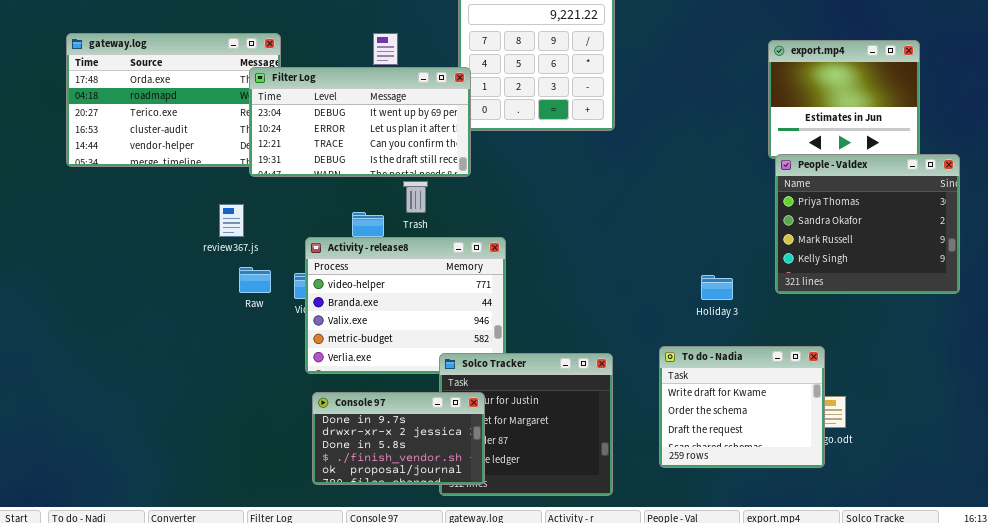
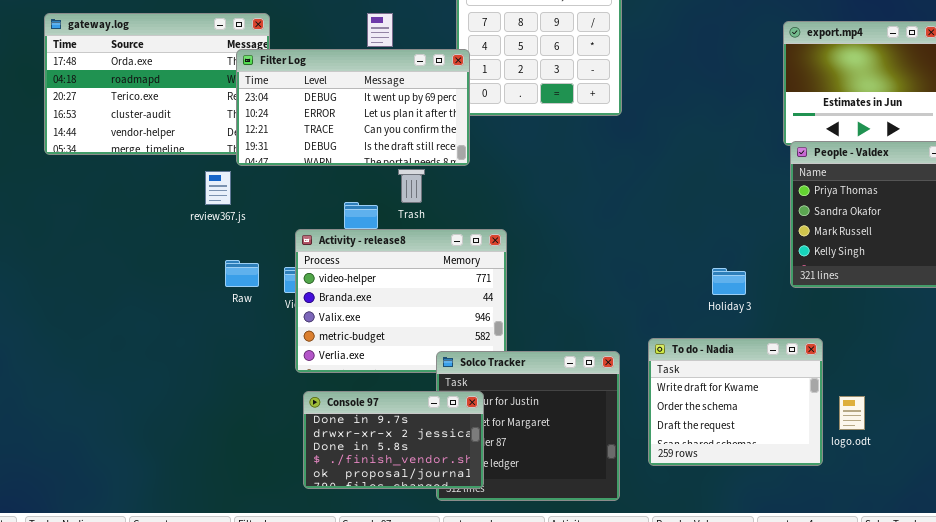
review367.js: [219,204,244,237] -> [205,171,231,205], moved
To do - Nadia: [659,346,825,468] -> [648,338,823,466], moved

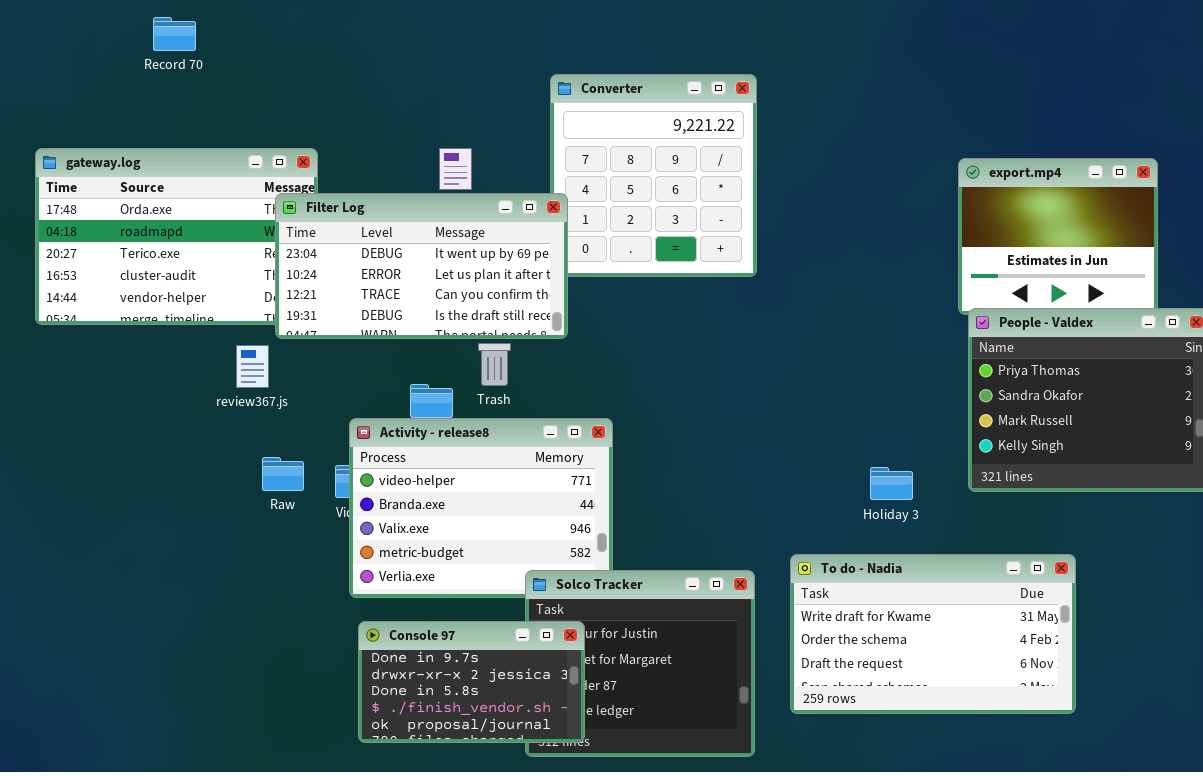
To do - Nadia: [648,338,823,466] -> [790,554,1076,714], resized

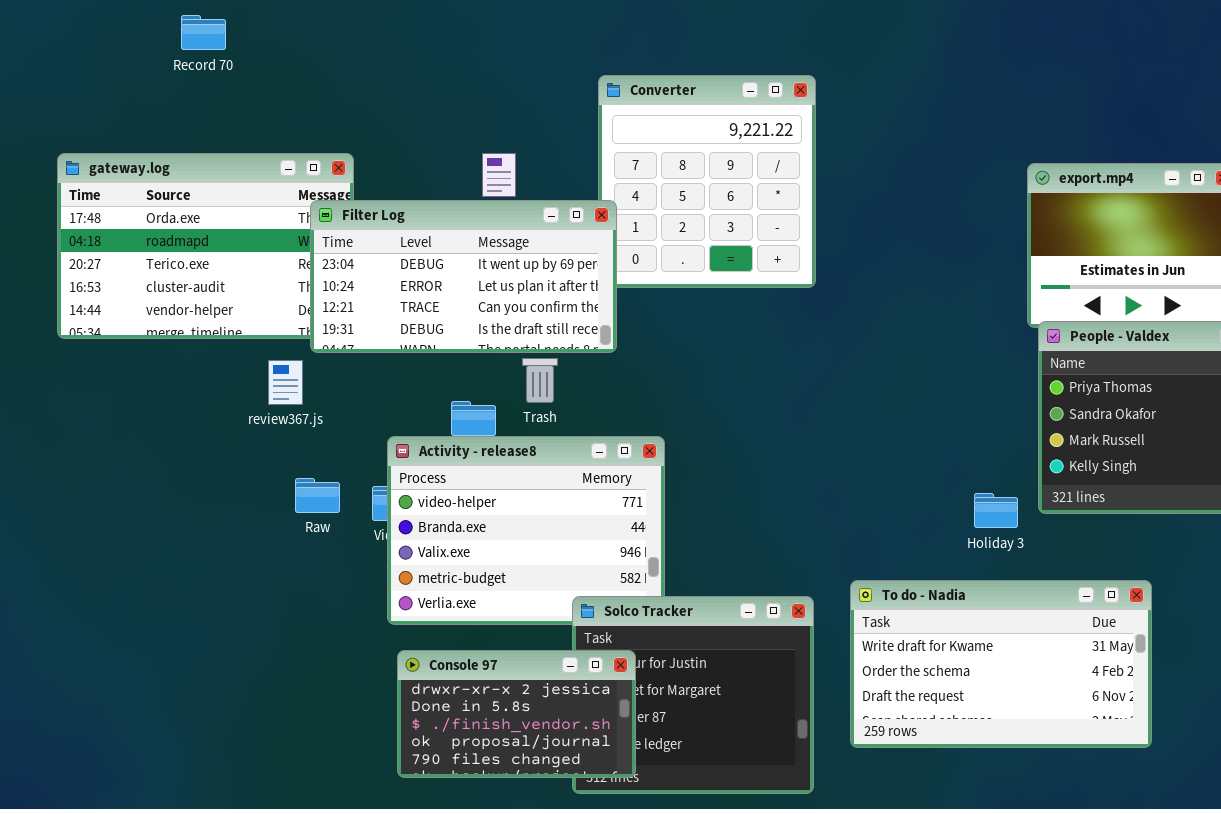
Holiday 3: [870,467,913,500] -> [974,493,1018,528], moved
Console 97: [358,621,585,743] -> [397,650,636,778], scrolled down 1 row

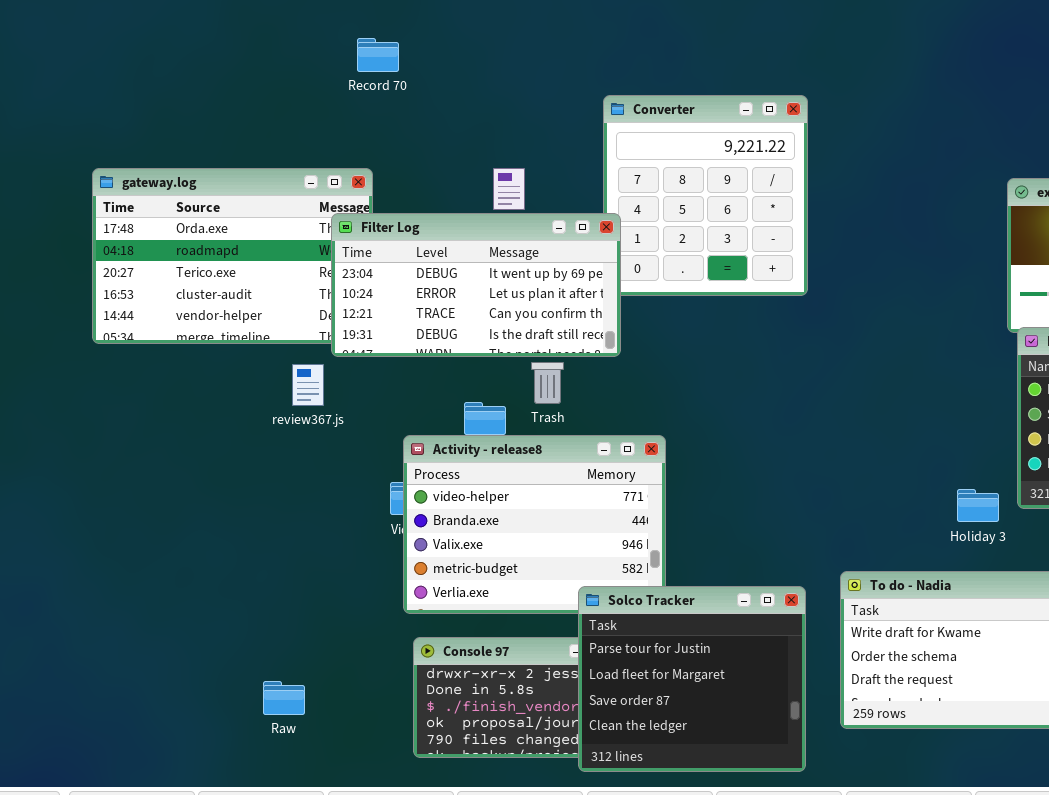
Record 70: [181,15,226,50] -> [357,38,399,72], moved
Raw: [295,478,340,513] -> [263,681,305,715], moved
Solco Tracker: [572,596,814,794] -> [578,586,806,772], raised

